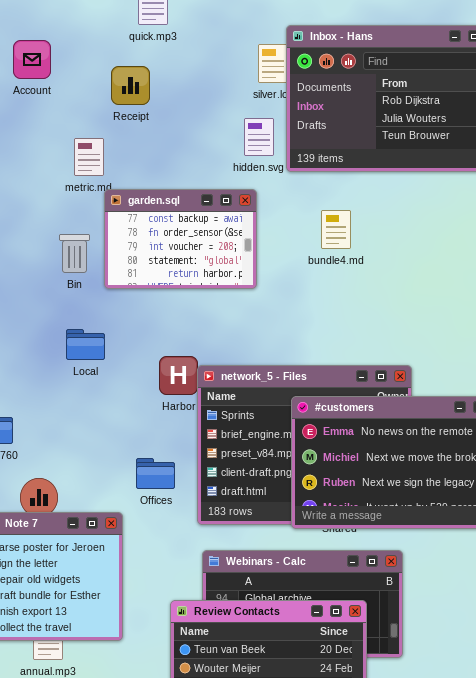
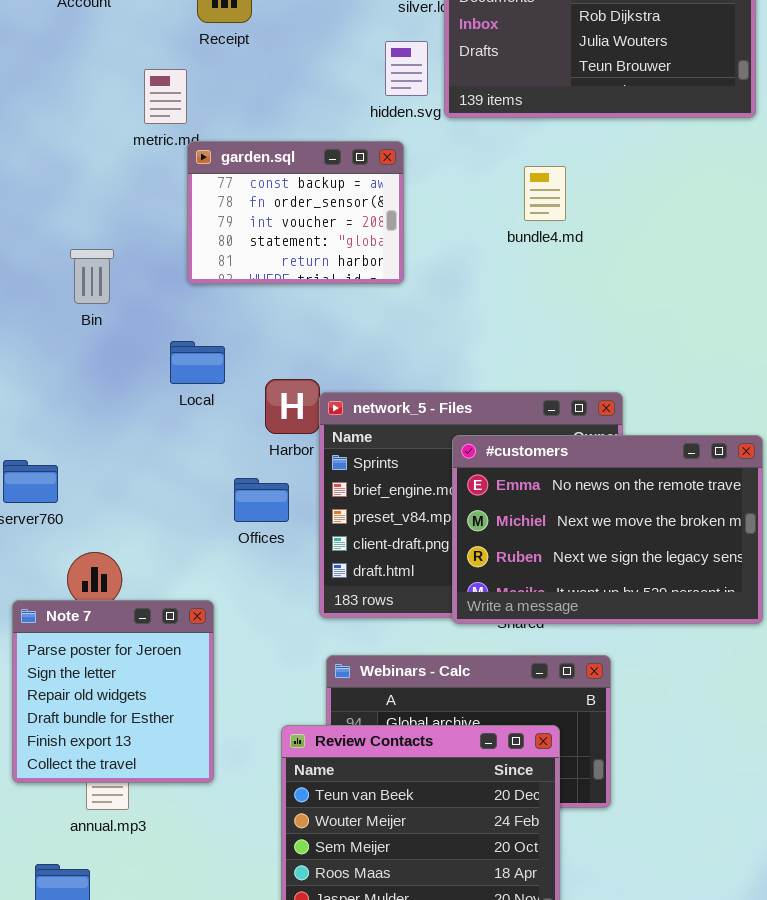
bundle4.md: [321,210,351,249] -> [524,166,566,221], moved
Bin: [59,234,90,273] -> [70,249,114,304], moved
Local: [66,329,105,360] -> [170,341,225,384], moved
Offices: [136,458,175,489] -> [234,478,289,522], moved

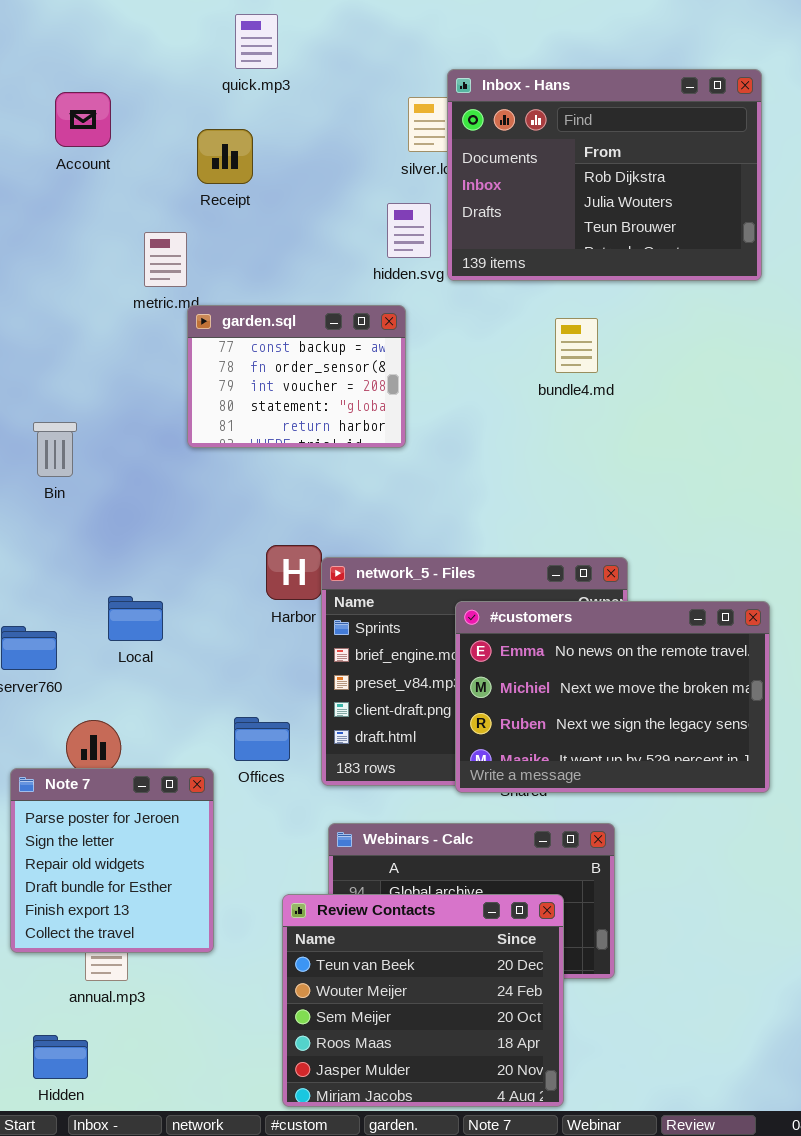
bundle4.md: [524,166,566,221] -> [555,318,598,373], moved
Bin: [70,249,114,304] -> [33,422,77,477], moved
Local: [170,341,225,384] -> [108,596,163,641], moved
Offices: [234,478,289,522] -> [234,717,290,761], moved

